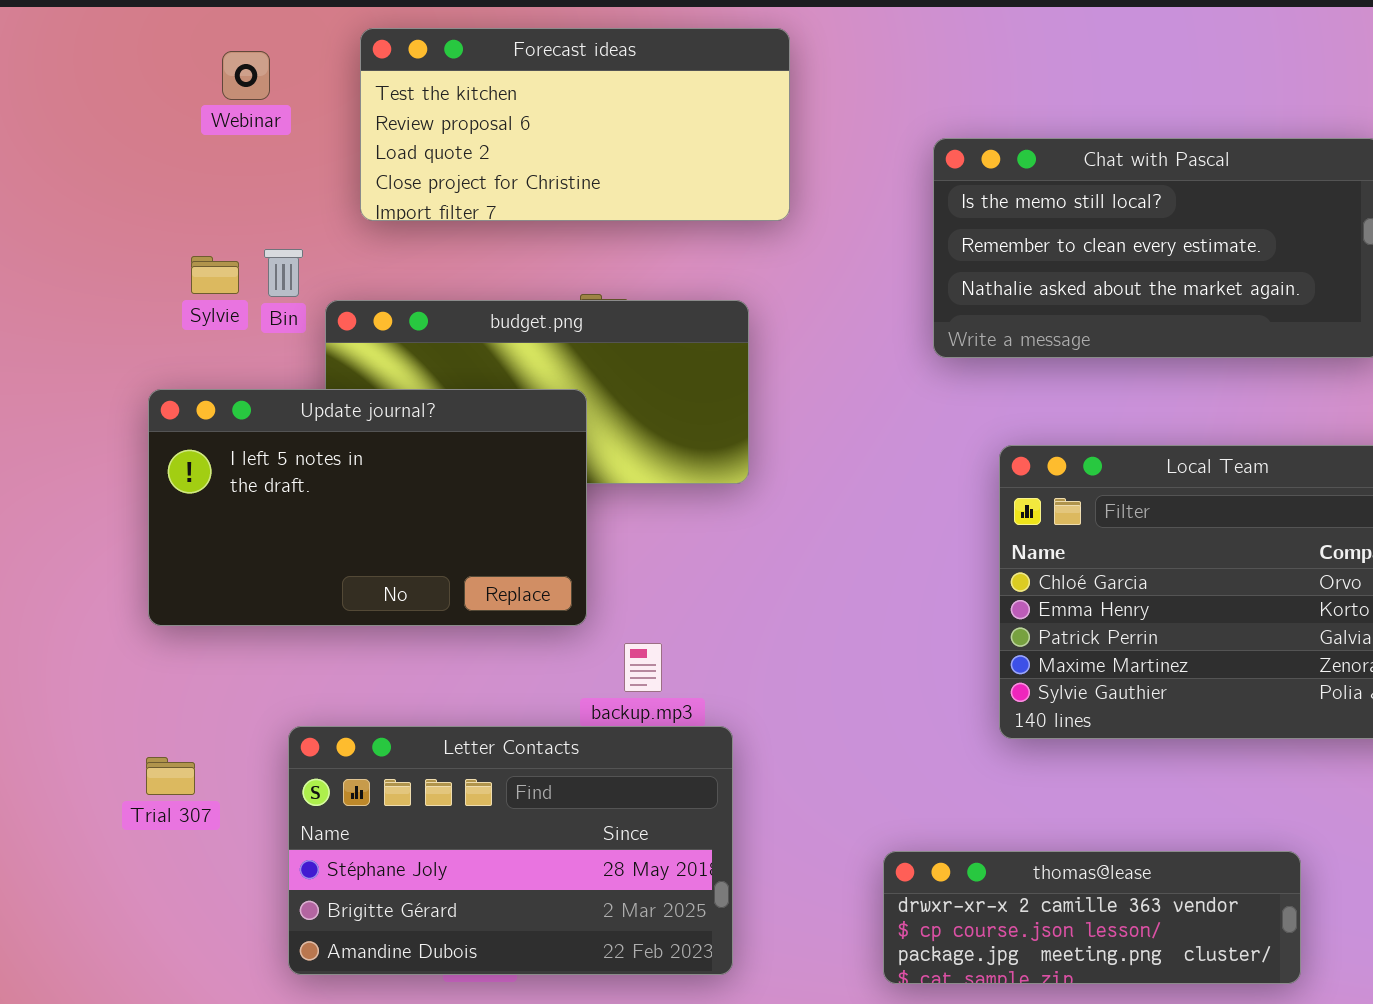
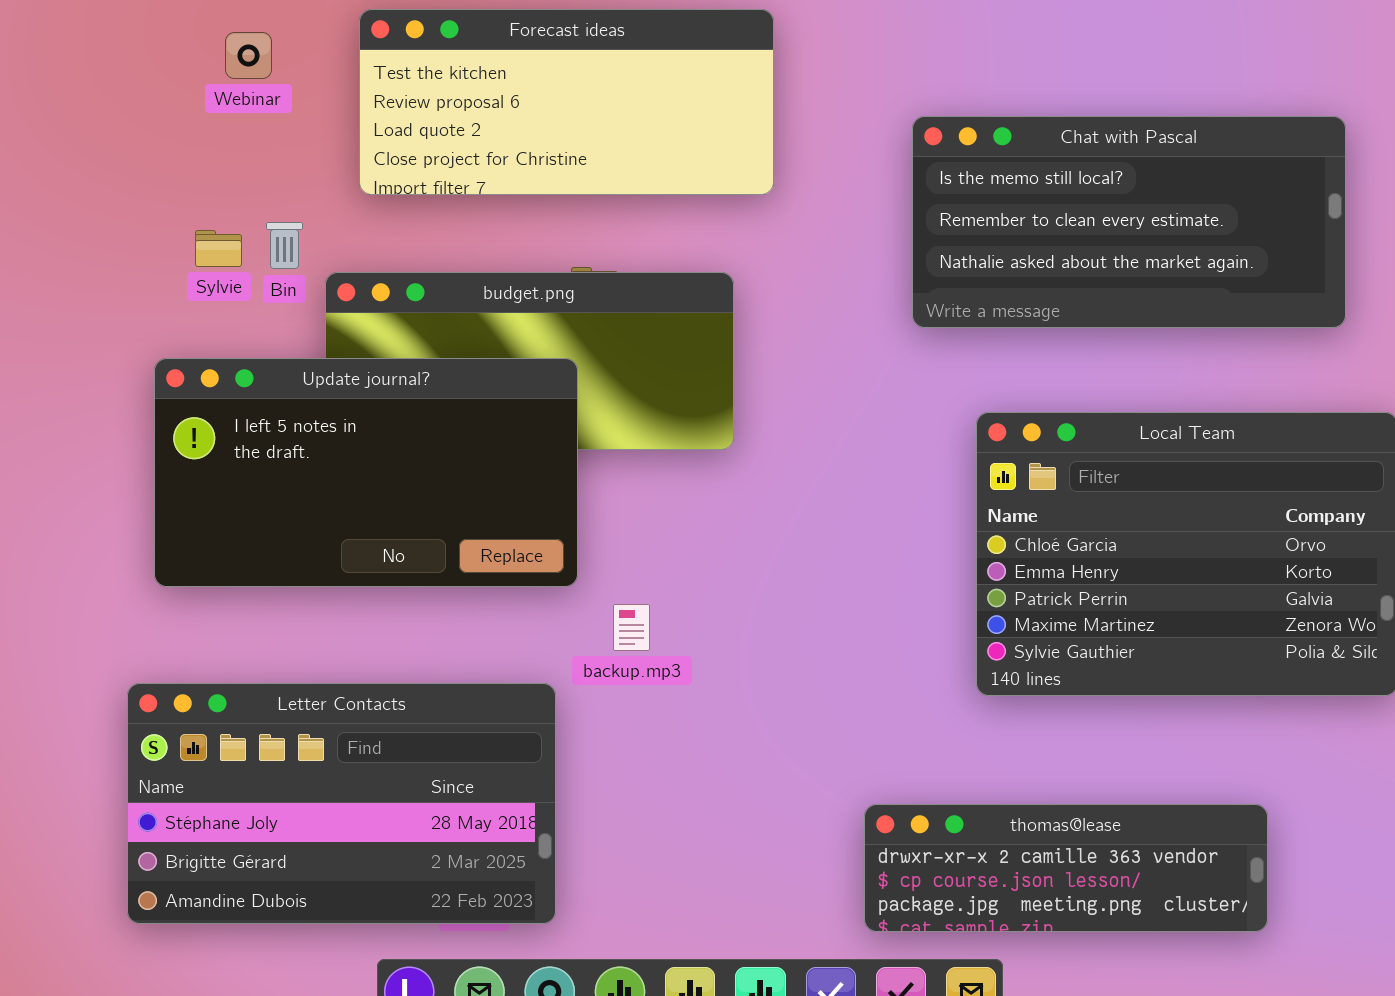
Letter Contacts: [288,726,733,975] -> [127,683,556,924], moved

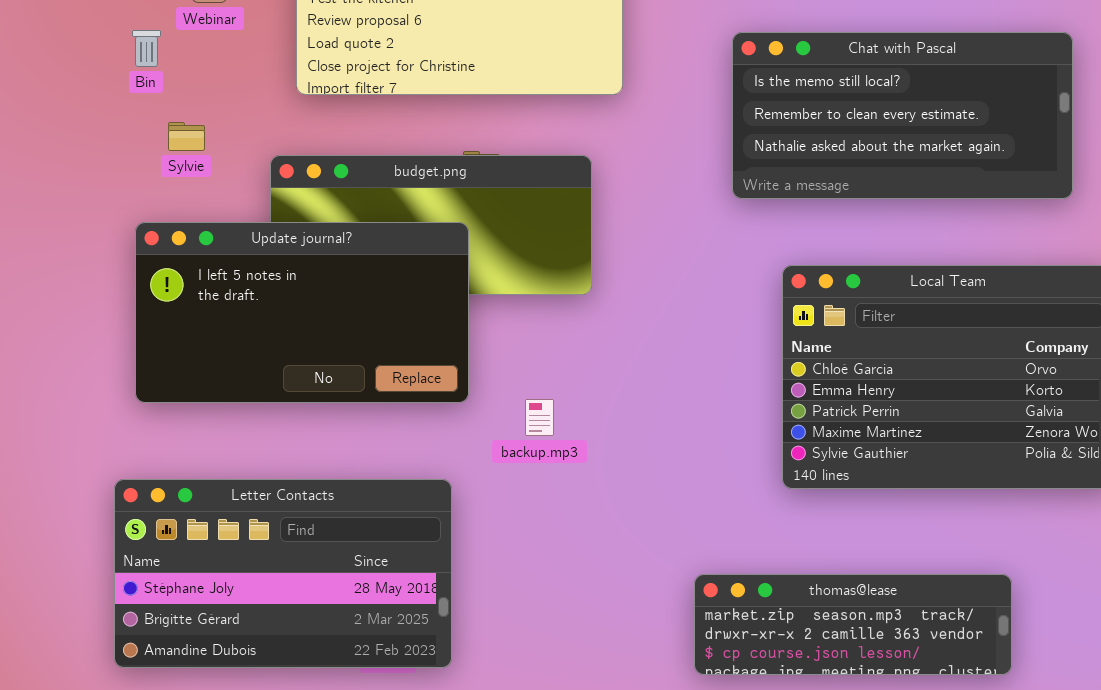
Bin: [266,222,303,269] -> [132,30,161,67], moved
backup.mp3: [613,604,650,651] -> [525,399,554,436], moved
thomas@lease: [864,804,1268,932] -> [694,574,1012,675], scrolled up 1 row

